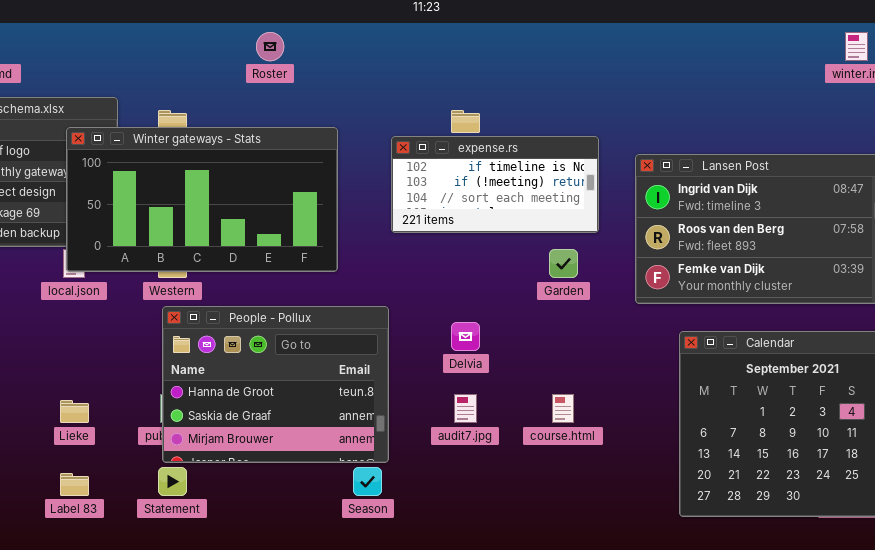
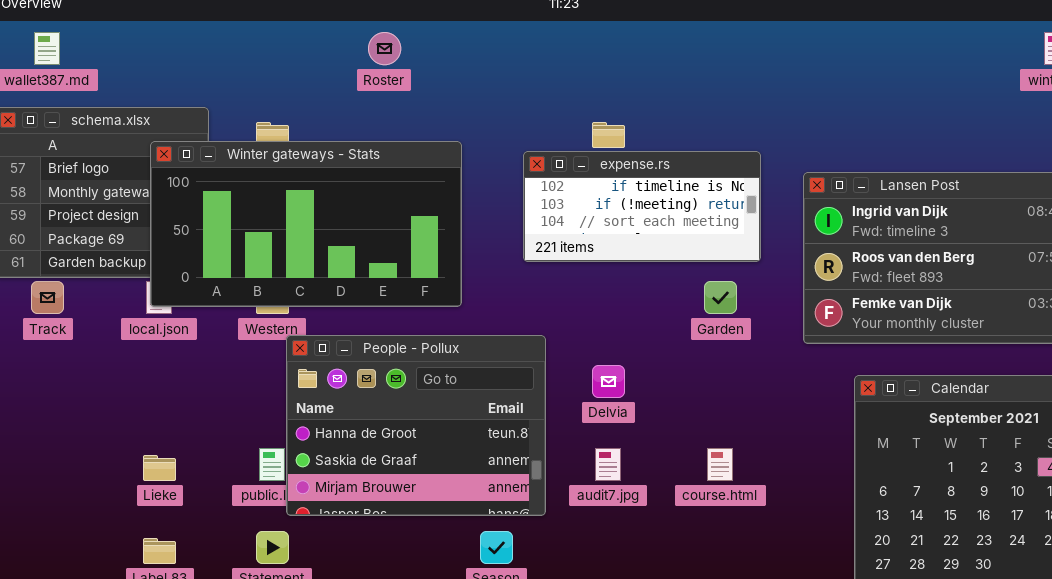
People - Pollux: [162,306,389,463] -> [286,335,546,516], moved

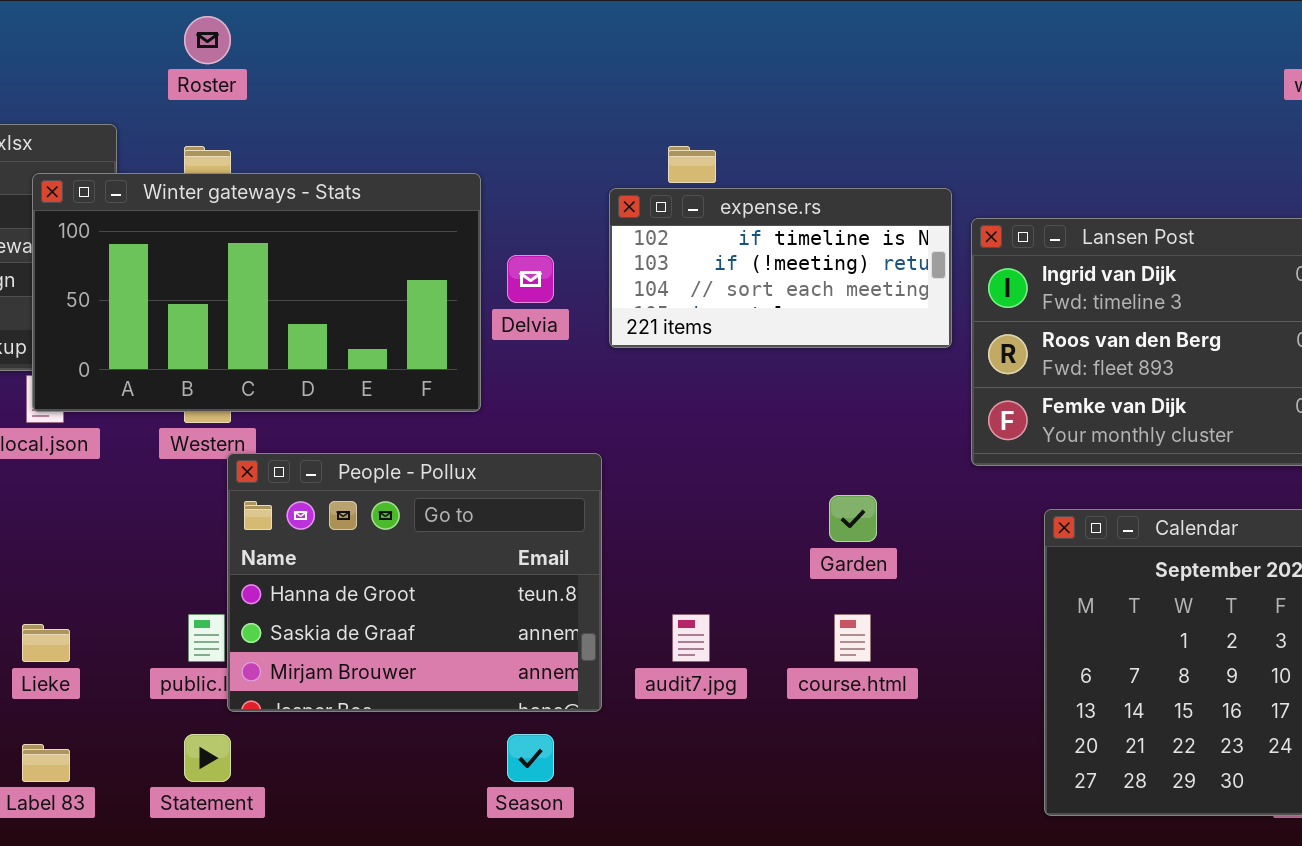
Roster: [368,32,401,65] -> [184,16,231,64], moved
expense.rs: [523,151,761,262] -> [609,188,952,348], moved
Garden: [704,281,737,314] -> [829,495,877,542], moved
Delvia: [592,365,625,398] -> [507,255,554,303], moved

